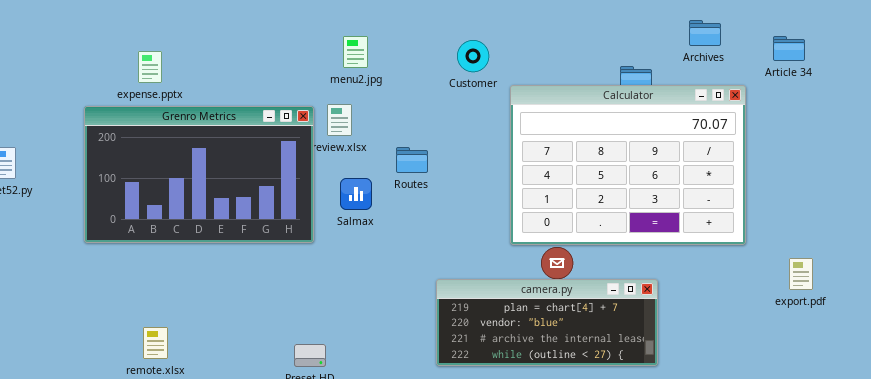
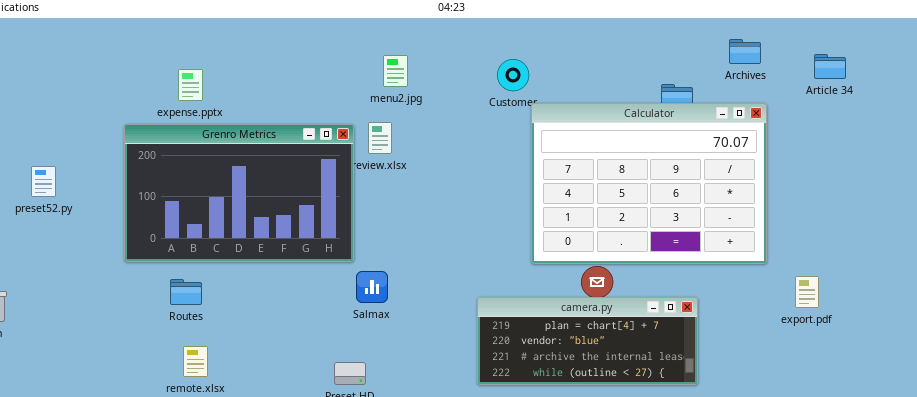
Calculator: [510,85,746,245] -> [531,103,767,264], moved
Routes: [396,147,428,173] -> [170,279,202,305], moved
Salmax: [340,178,372,210] -> [356,271,388,303], moved
export.pdf: [789,258,813,290] -> [795,276,819,308], moved

